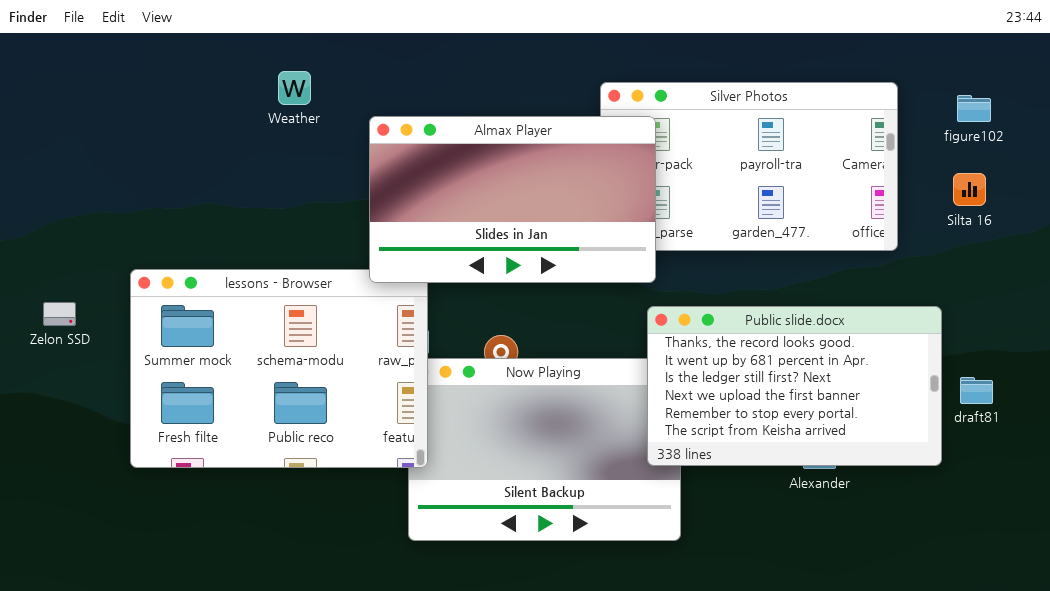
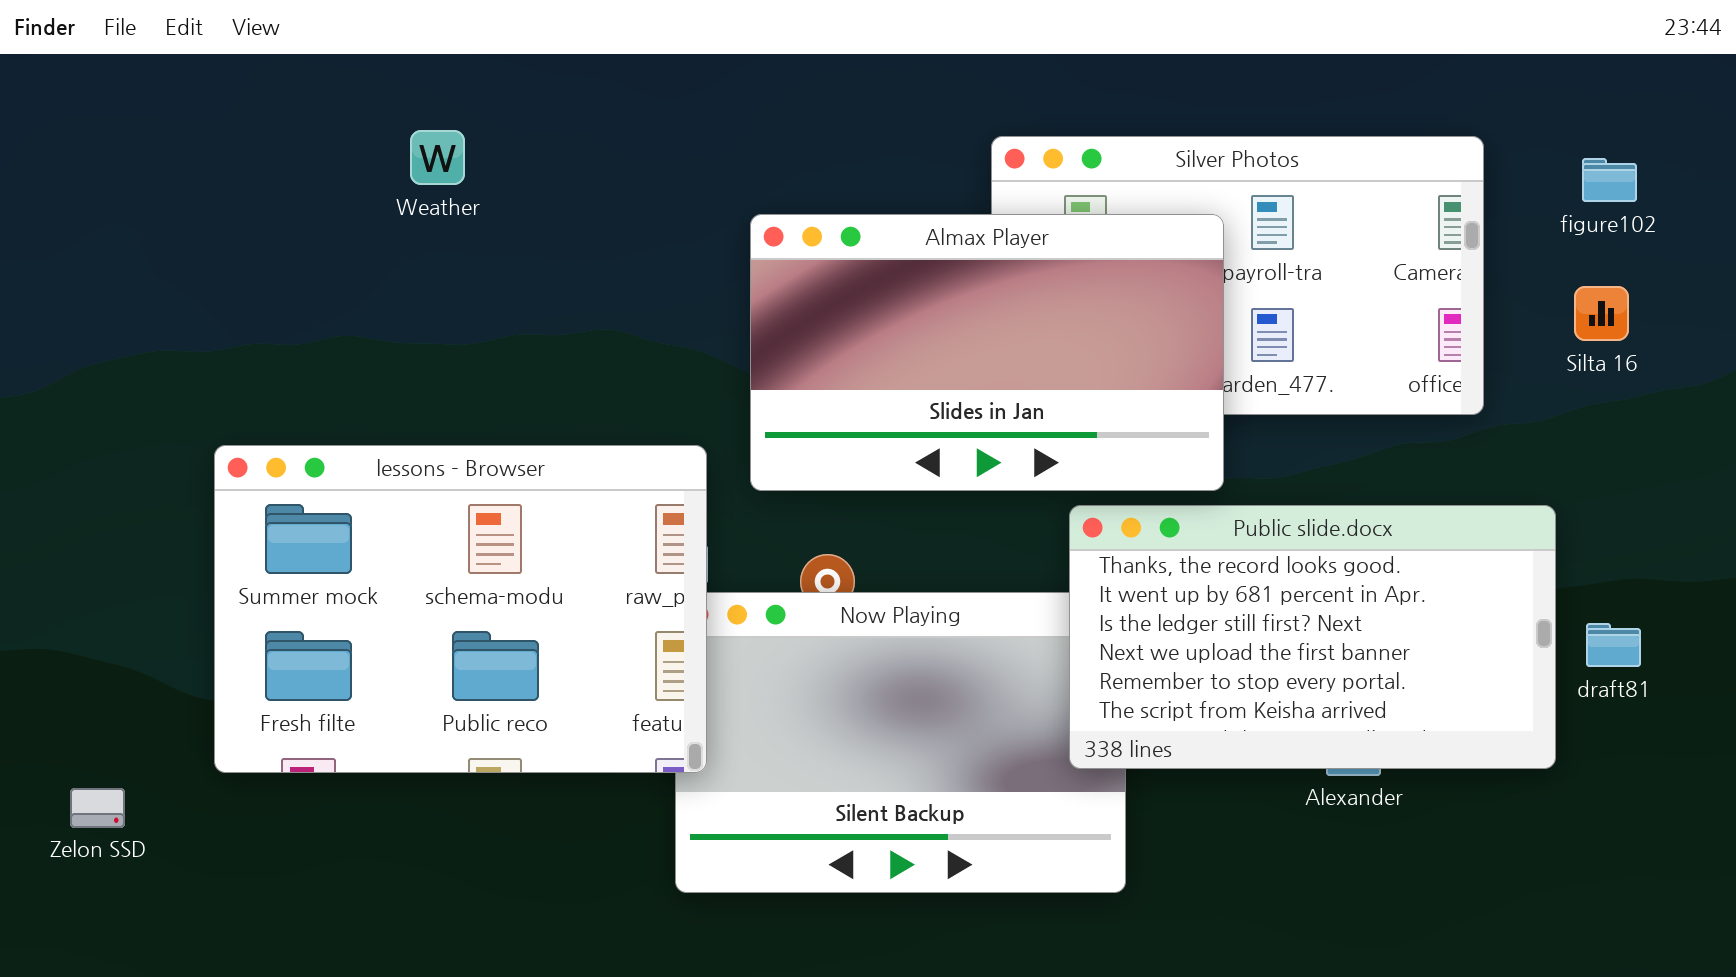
Weather: [278,71,311,105] -> [410,130,465,185], moved
Almax Player: [369,116,656,283] -> [750,214,1224,491], moved
Zelon SSD: [43,302,76,326] -> [70,788,125,828], moved

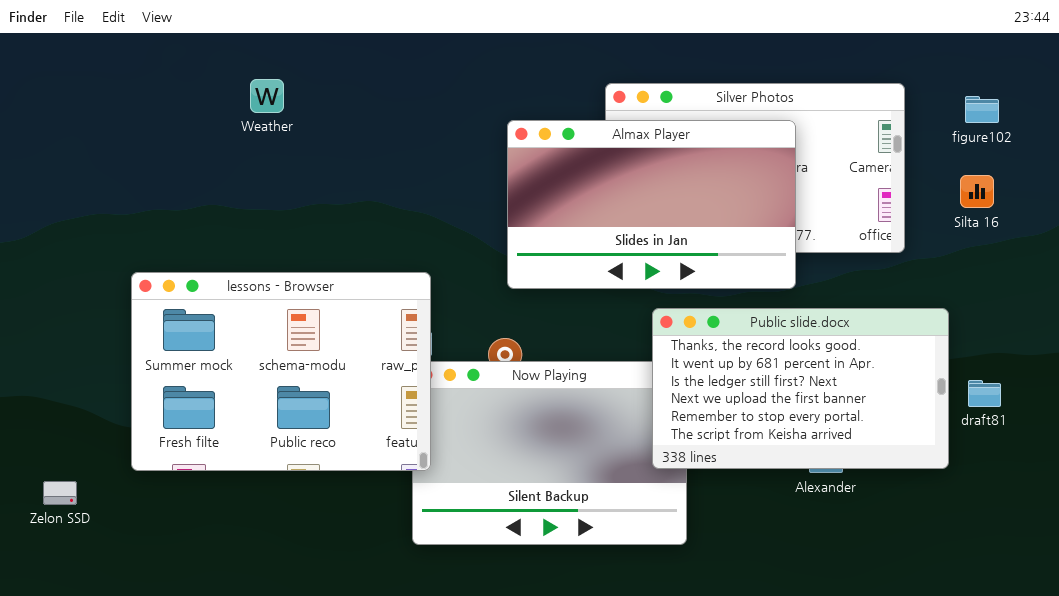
Almax Player: [750,214,1224,491] -> [507,120,796,289], moved

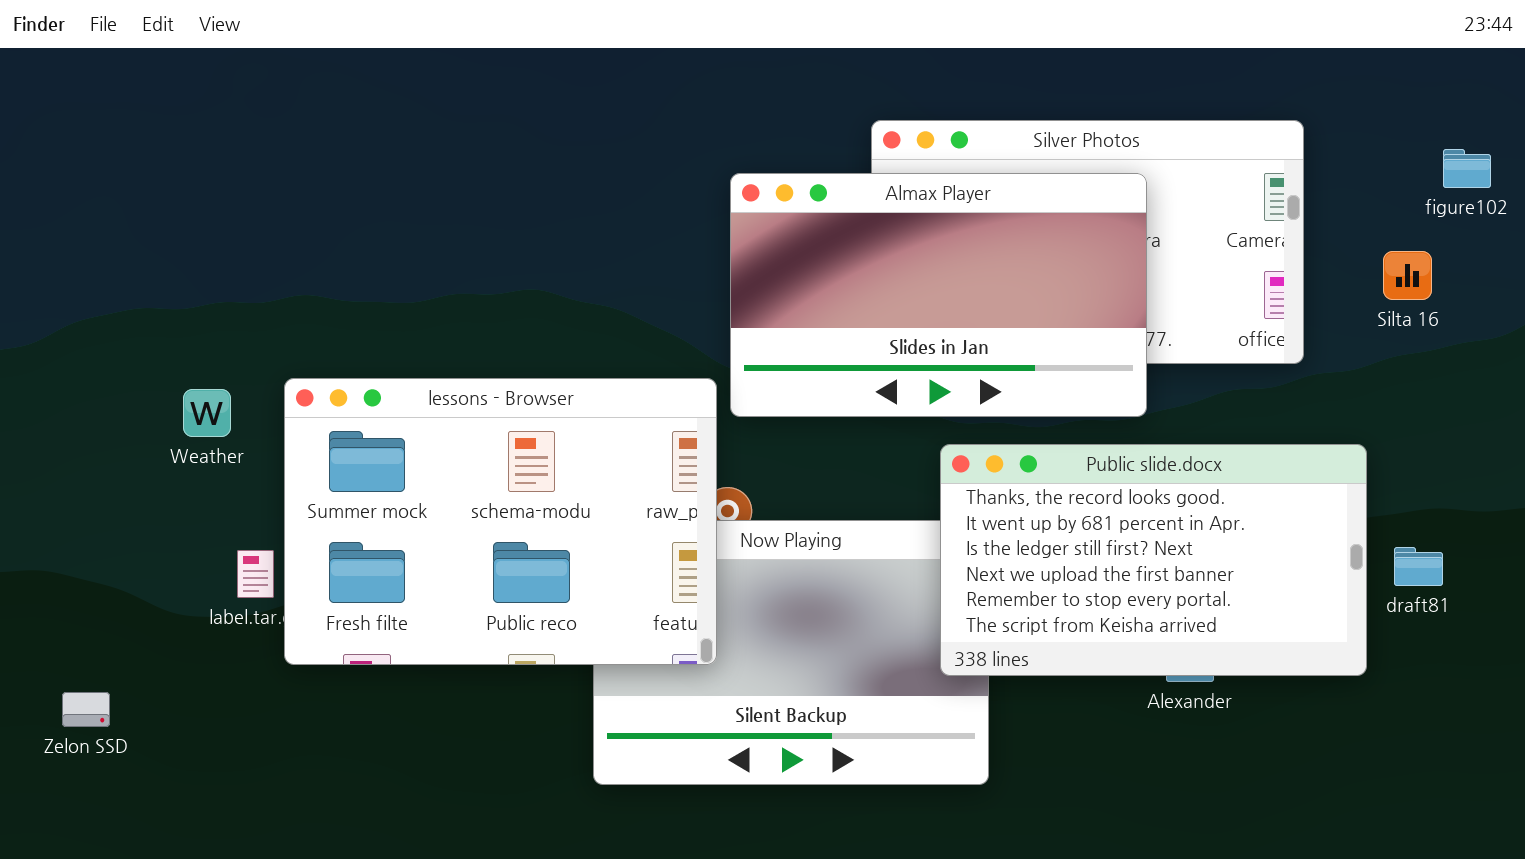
Weather: [250,79,284,113] -> [183,389,231,437], moved
figure102: [965,96,999,123] -> [1443,149,1491,188], moved
lessons - Browser: [131,272,431,471] -> [284,378,717,665], moved

